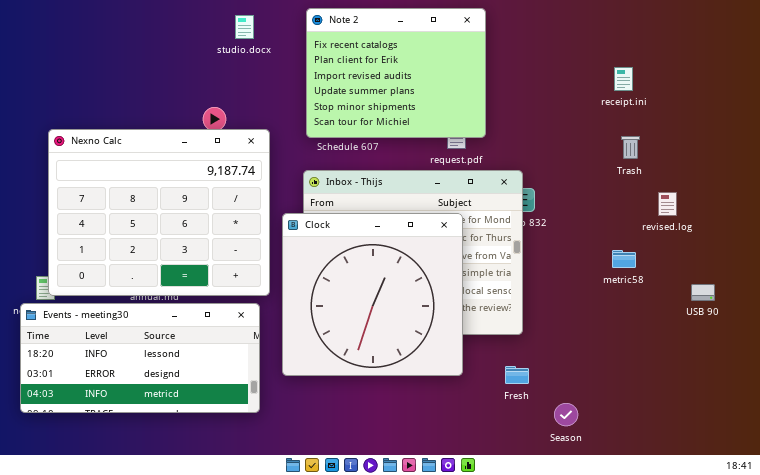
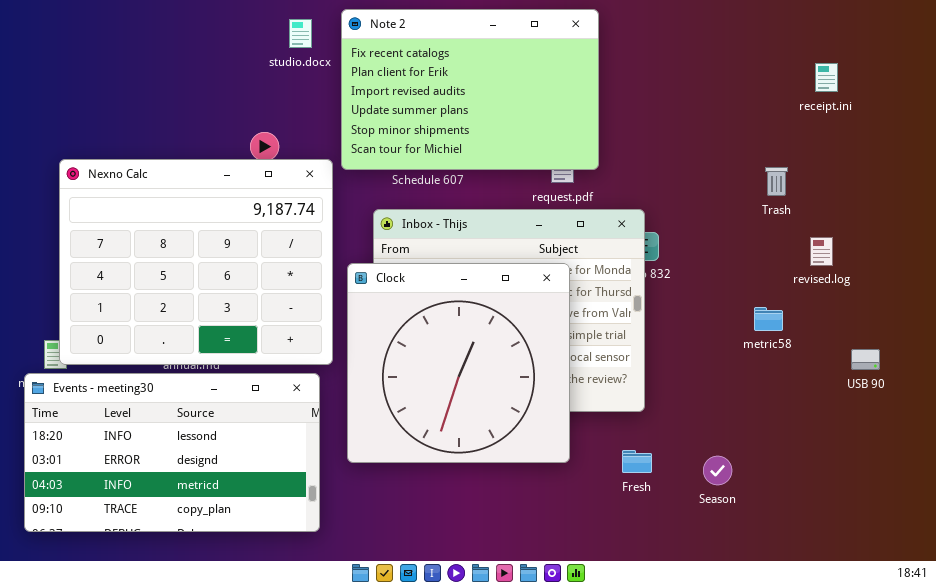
Note 2: [306,8,486,138] -> [341,9,599,170], resized
receipt.ini: [614,67,633,91] -> [815,63,838,92], moved
Events - meeting30: [20,303,260,413] -> [24,373,320,532], resized
Season: [554,403,578,426] -> [703,456,732,485], moved

